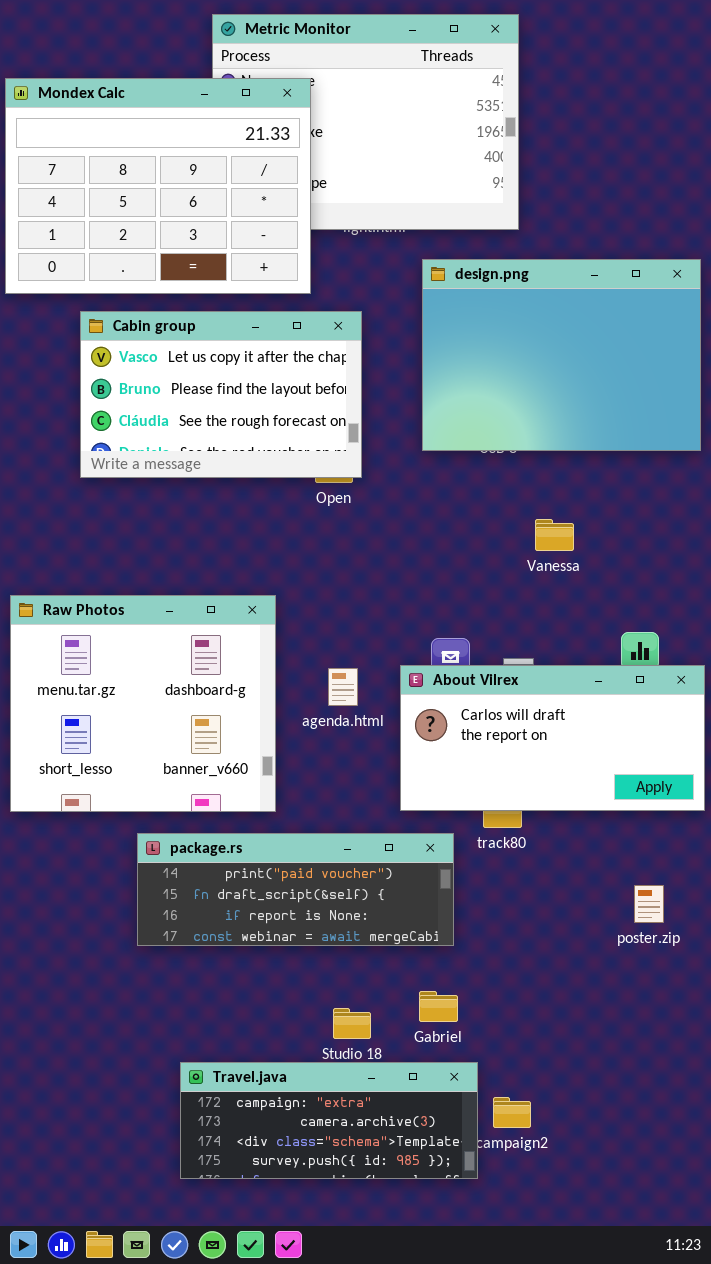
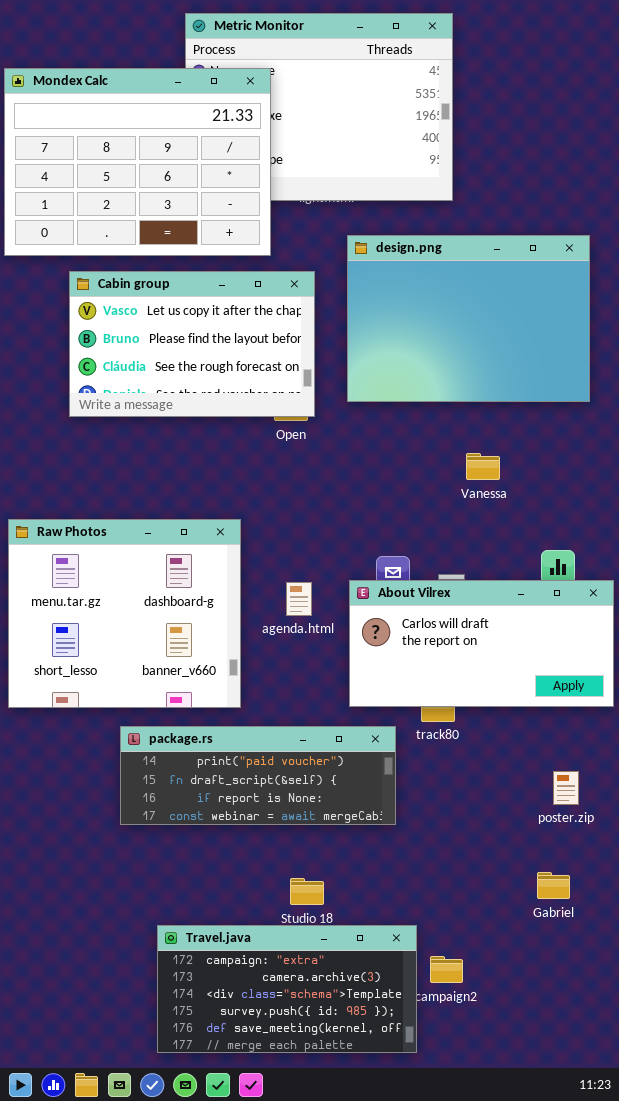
design.png: [422,259,701,451] -> [347,235,590,402], moved
Gabriel: [419,991,458,1022] -> [537,872,570,899], moved
Travel.java: [180,1062,478,1179] -> [157,925,417,1053], resized

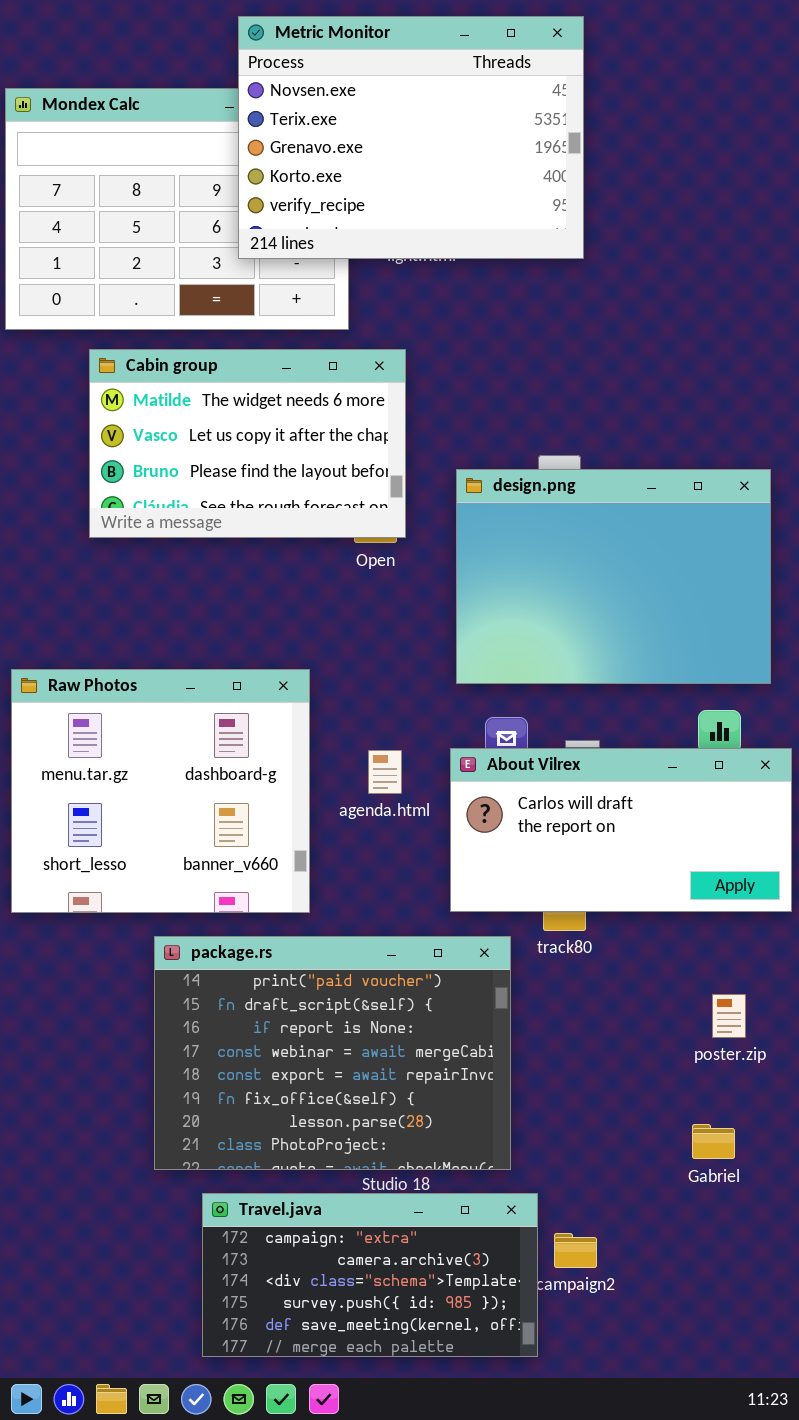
Metric Monitor: [185,13,453,201] -> [238,16,584,259], raised
design.png: [347,235,590,402] -> [456,469,771,684], moved
Cabin group: [69,271,315,417] -> [89,349,406,538], scrolled up 1 row
package.rs: [120,726,396,825] -> [154,936,511,1170], resized

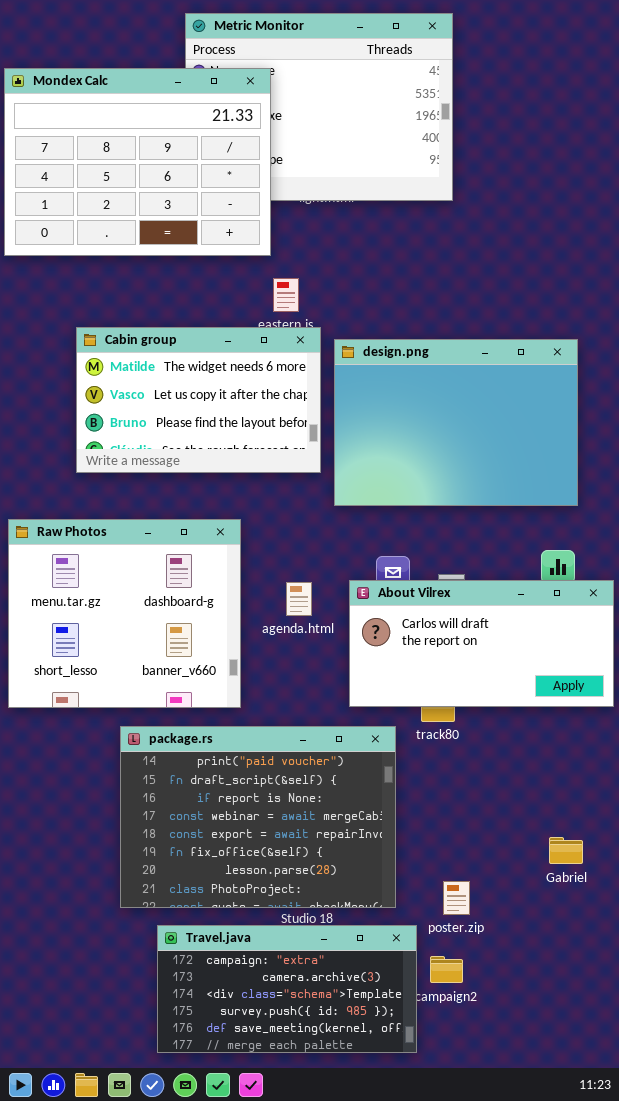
Mondex Calc: [5,88,349,330] -> [4,68,271,256], raised
Cabin group: [89,349,406,538] -> [76,327,321,473], moved
design.png: [456,469,771,684] -> [334,339,578,506], moved
poster.zip: [712,994,746,1038] -> [443,881,470,915], moved
Gabriel: [692,1124,735,1159] -> [549,837,583,864], moved

